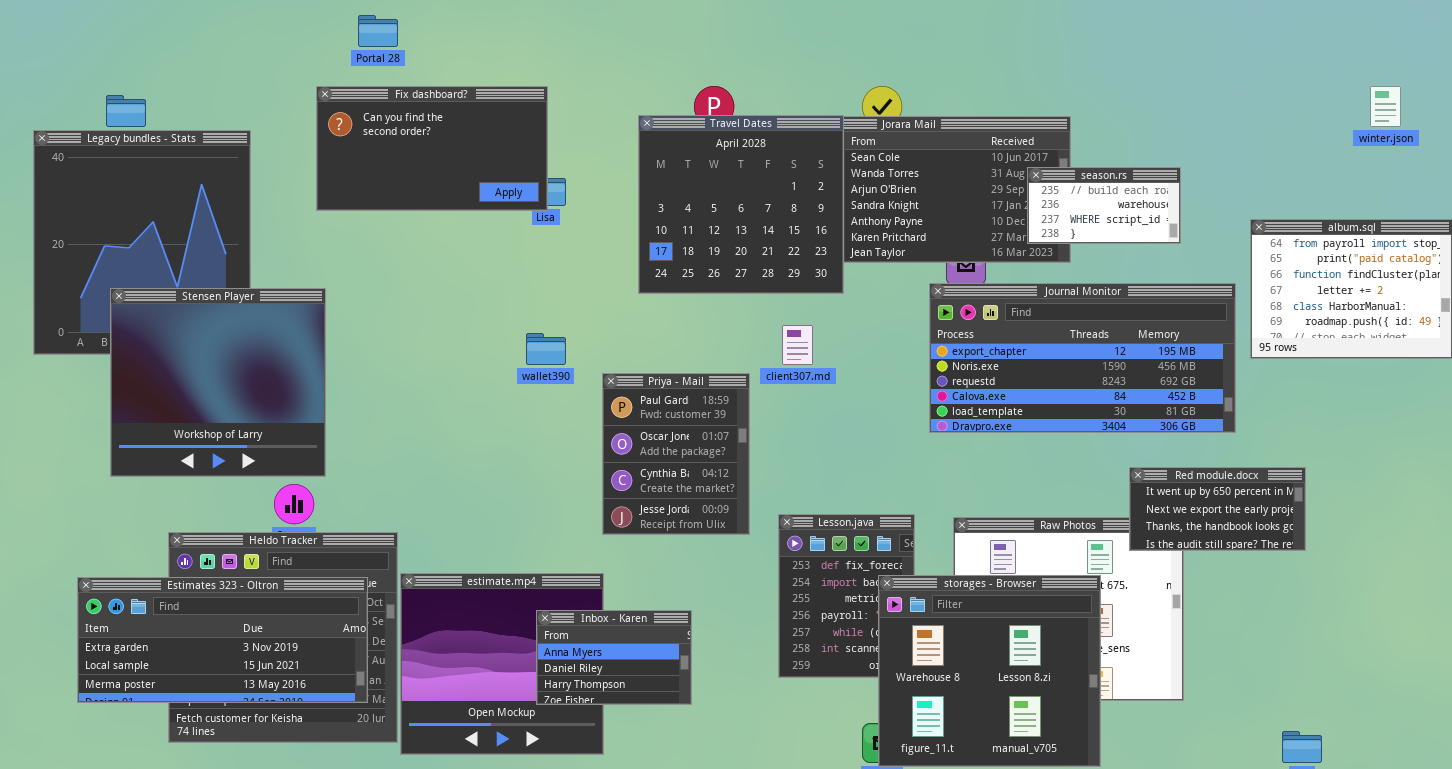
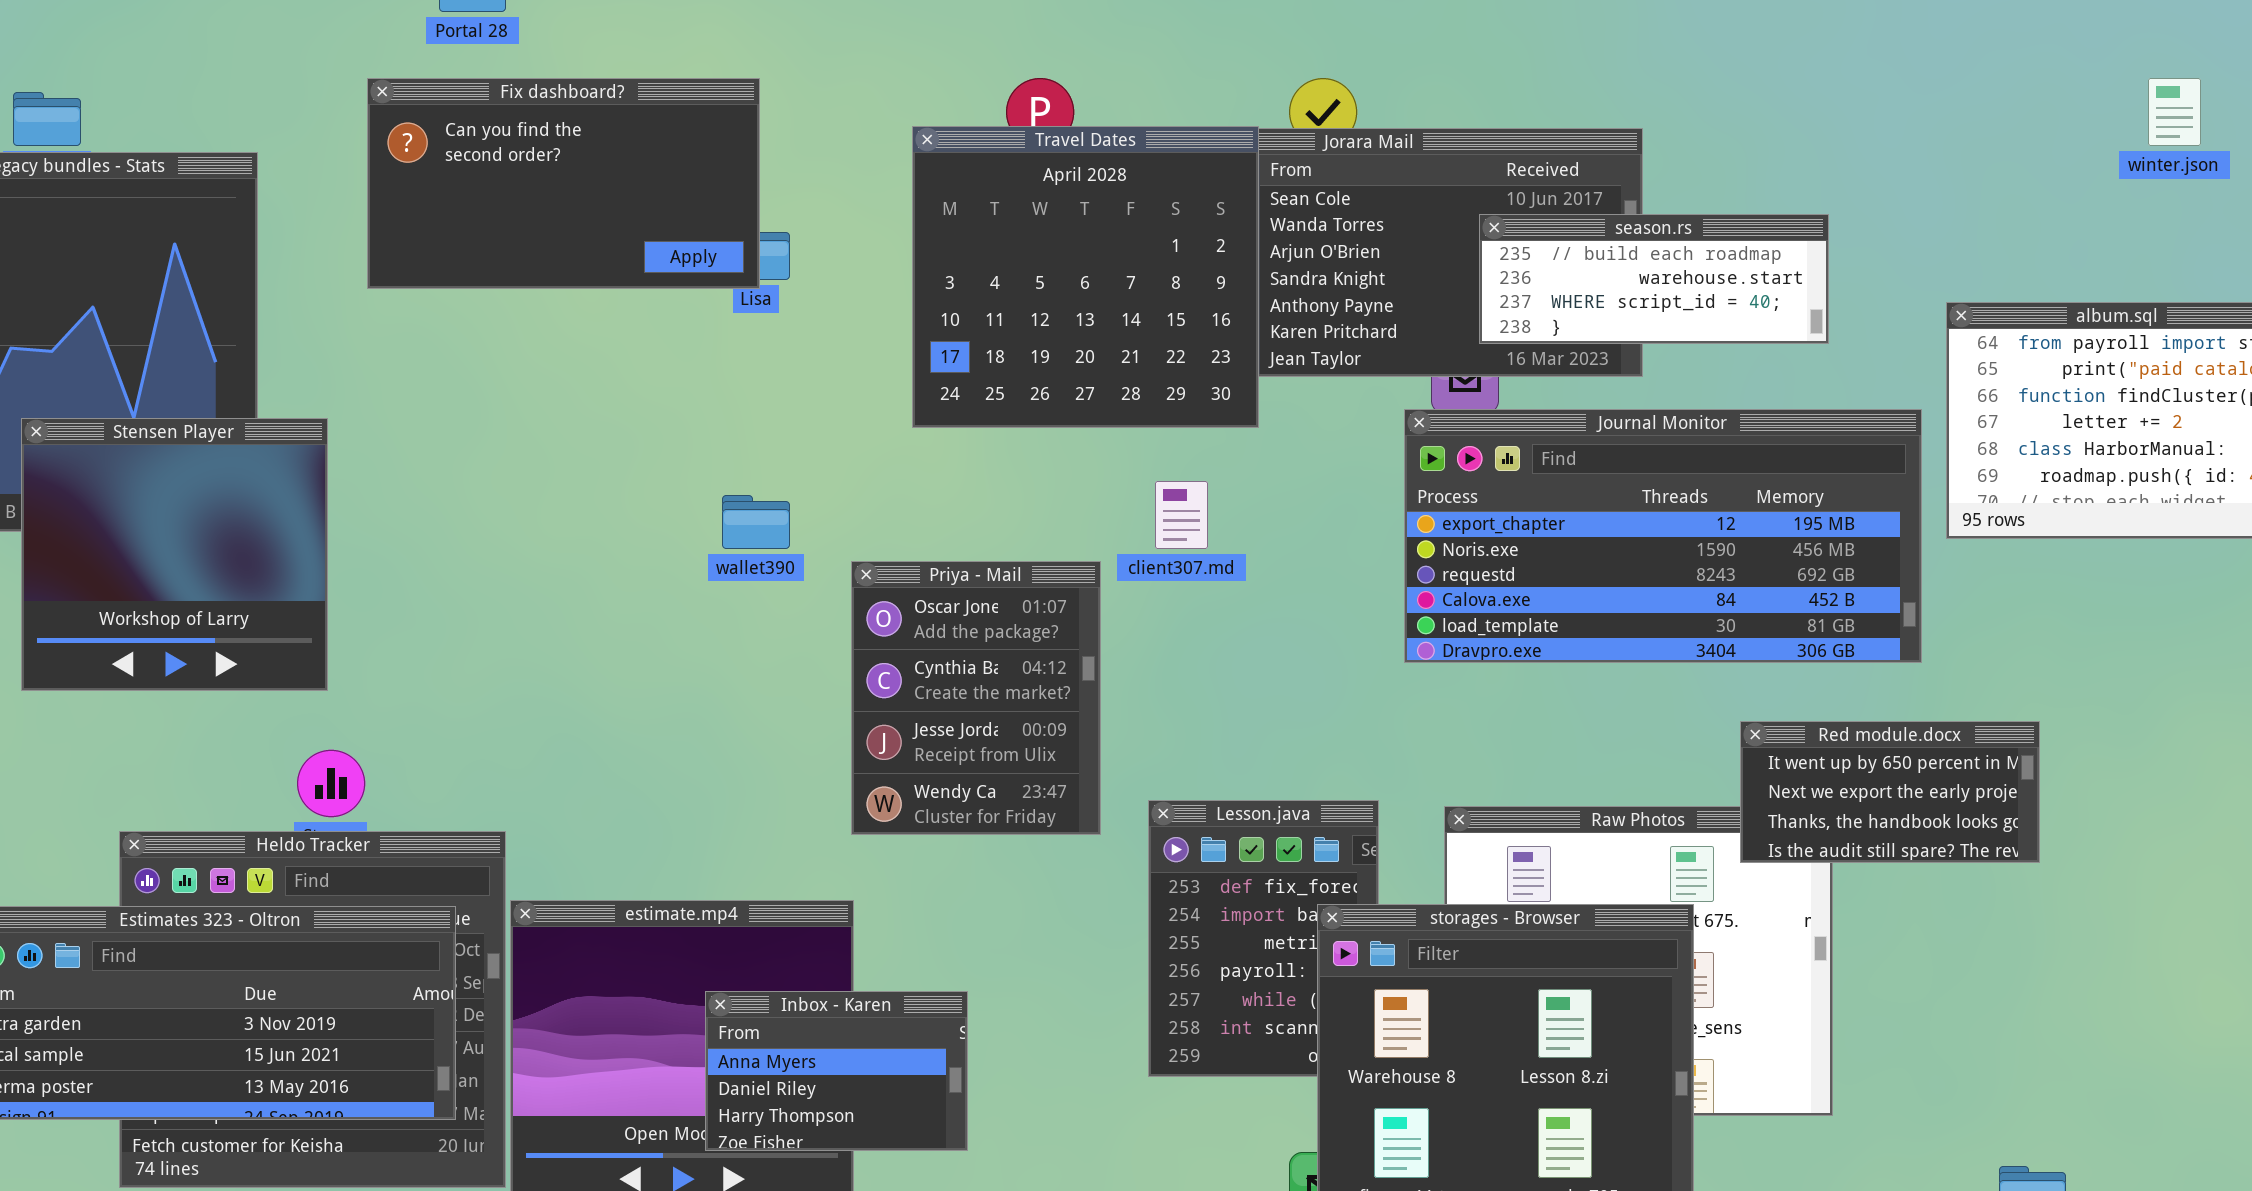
season.rs: [1027,167,1181,244] -> [1479,214,1829,344], resized
Stensen Player: [110,288,326,477] -> [21,418,328,691], resized
Priya - Mail: [602,373,750,535] -> [851,561,1101,835], scrolled down 1 row
Inbox - Karen: [536,610,692,705] -> [705,991,968,1151], moved

